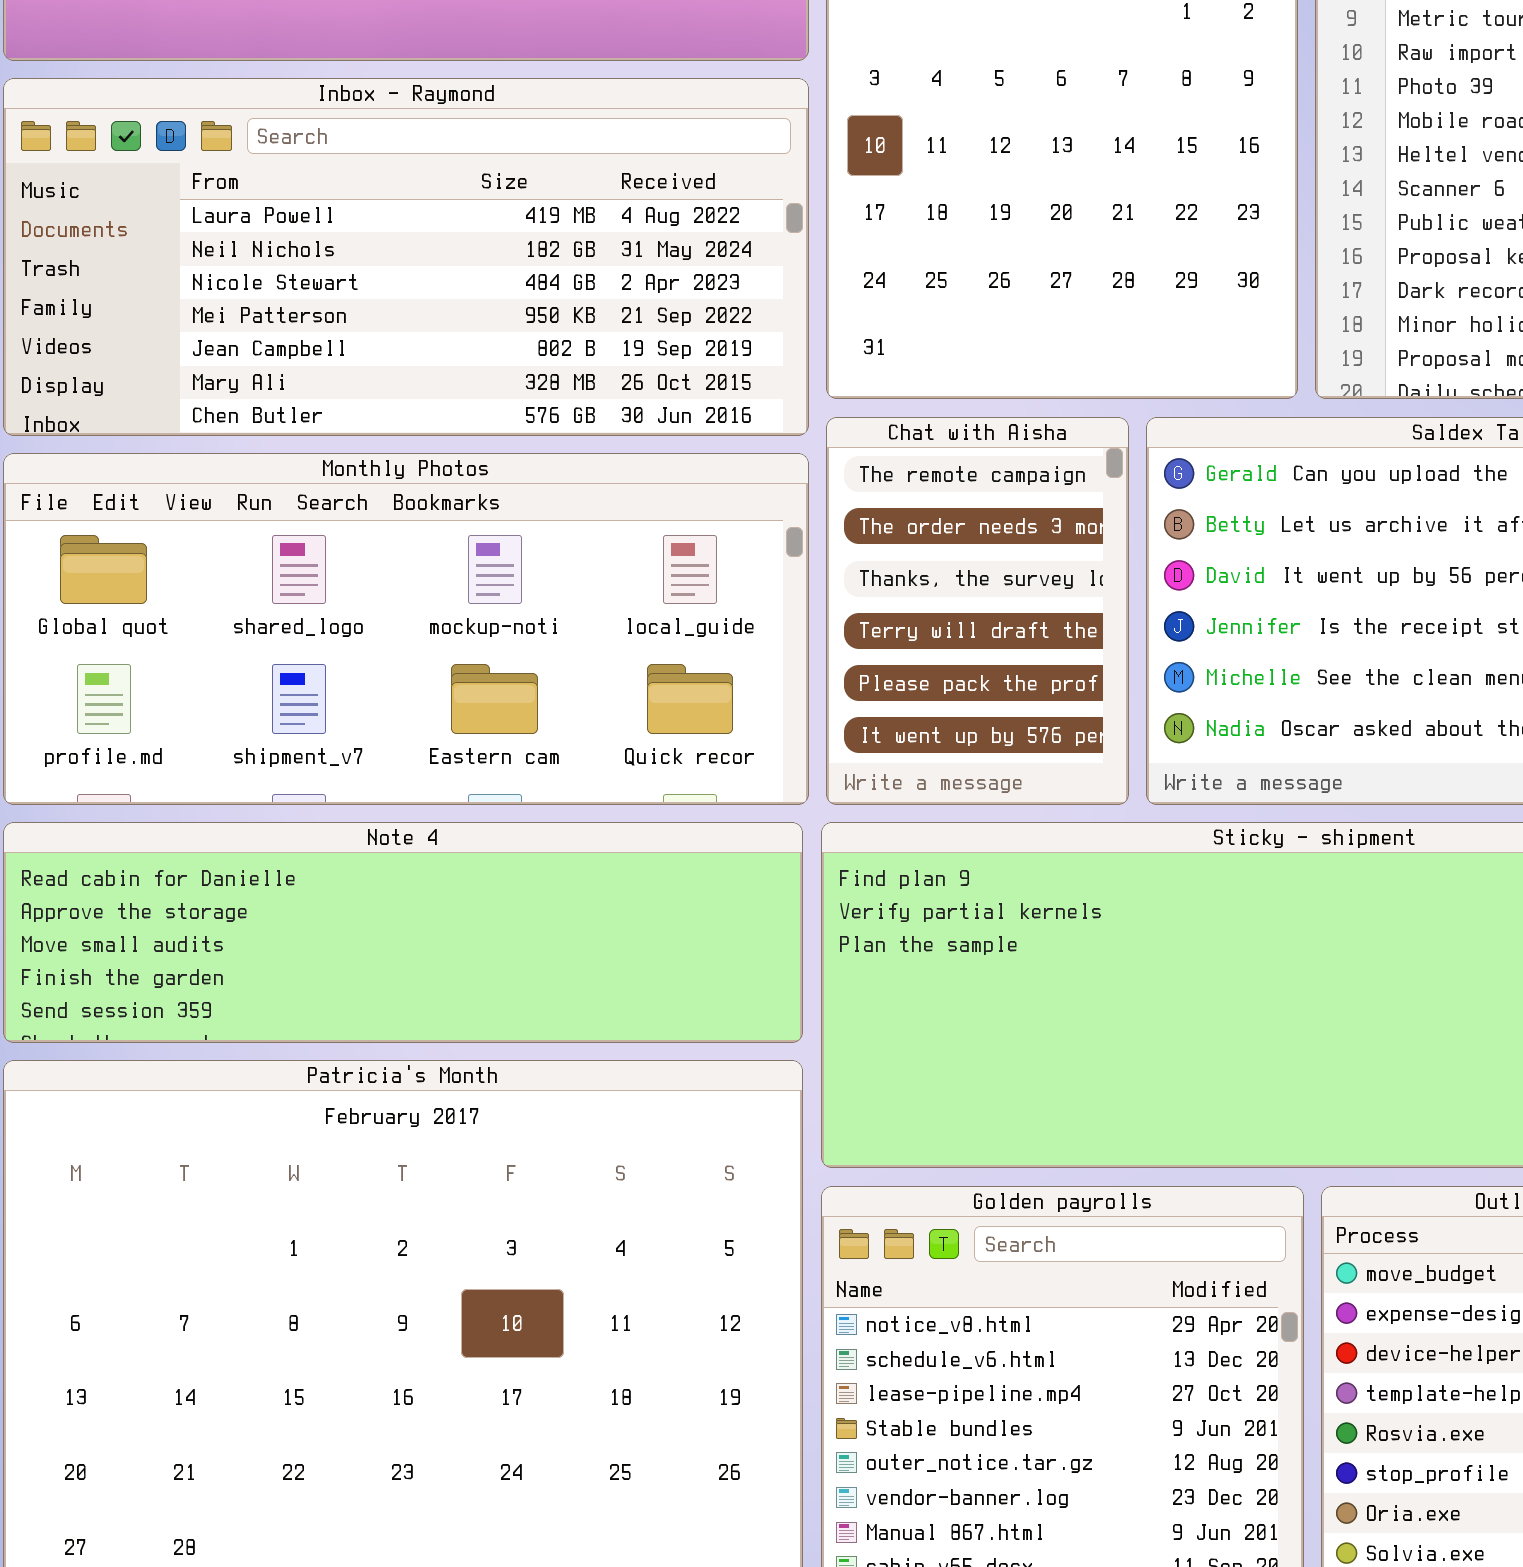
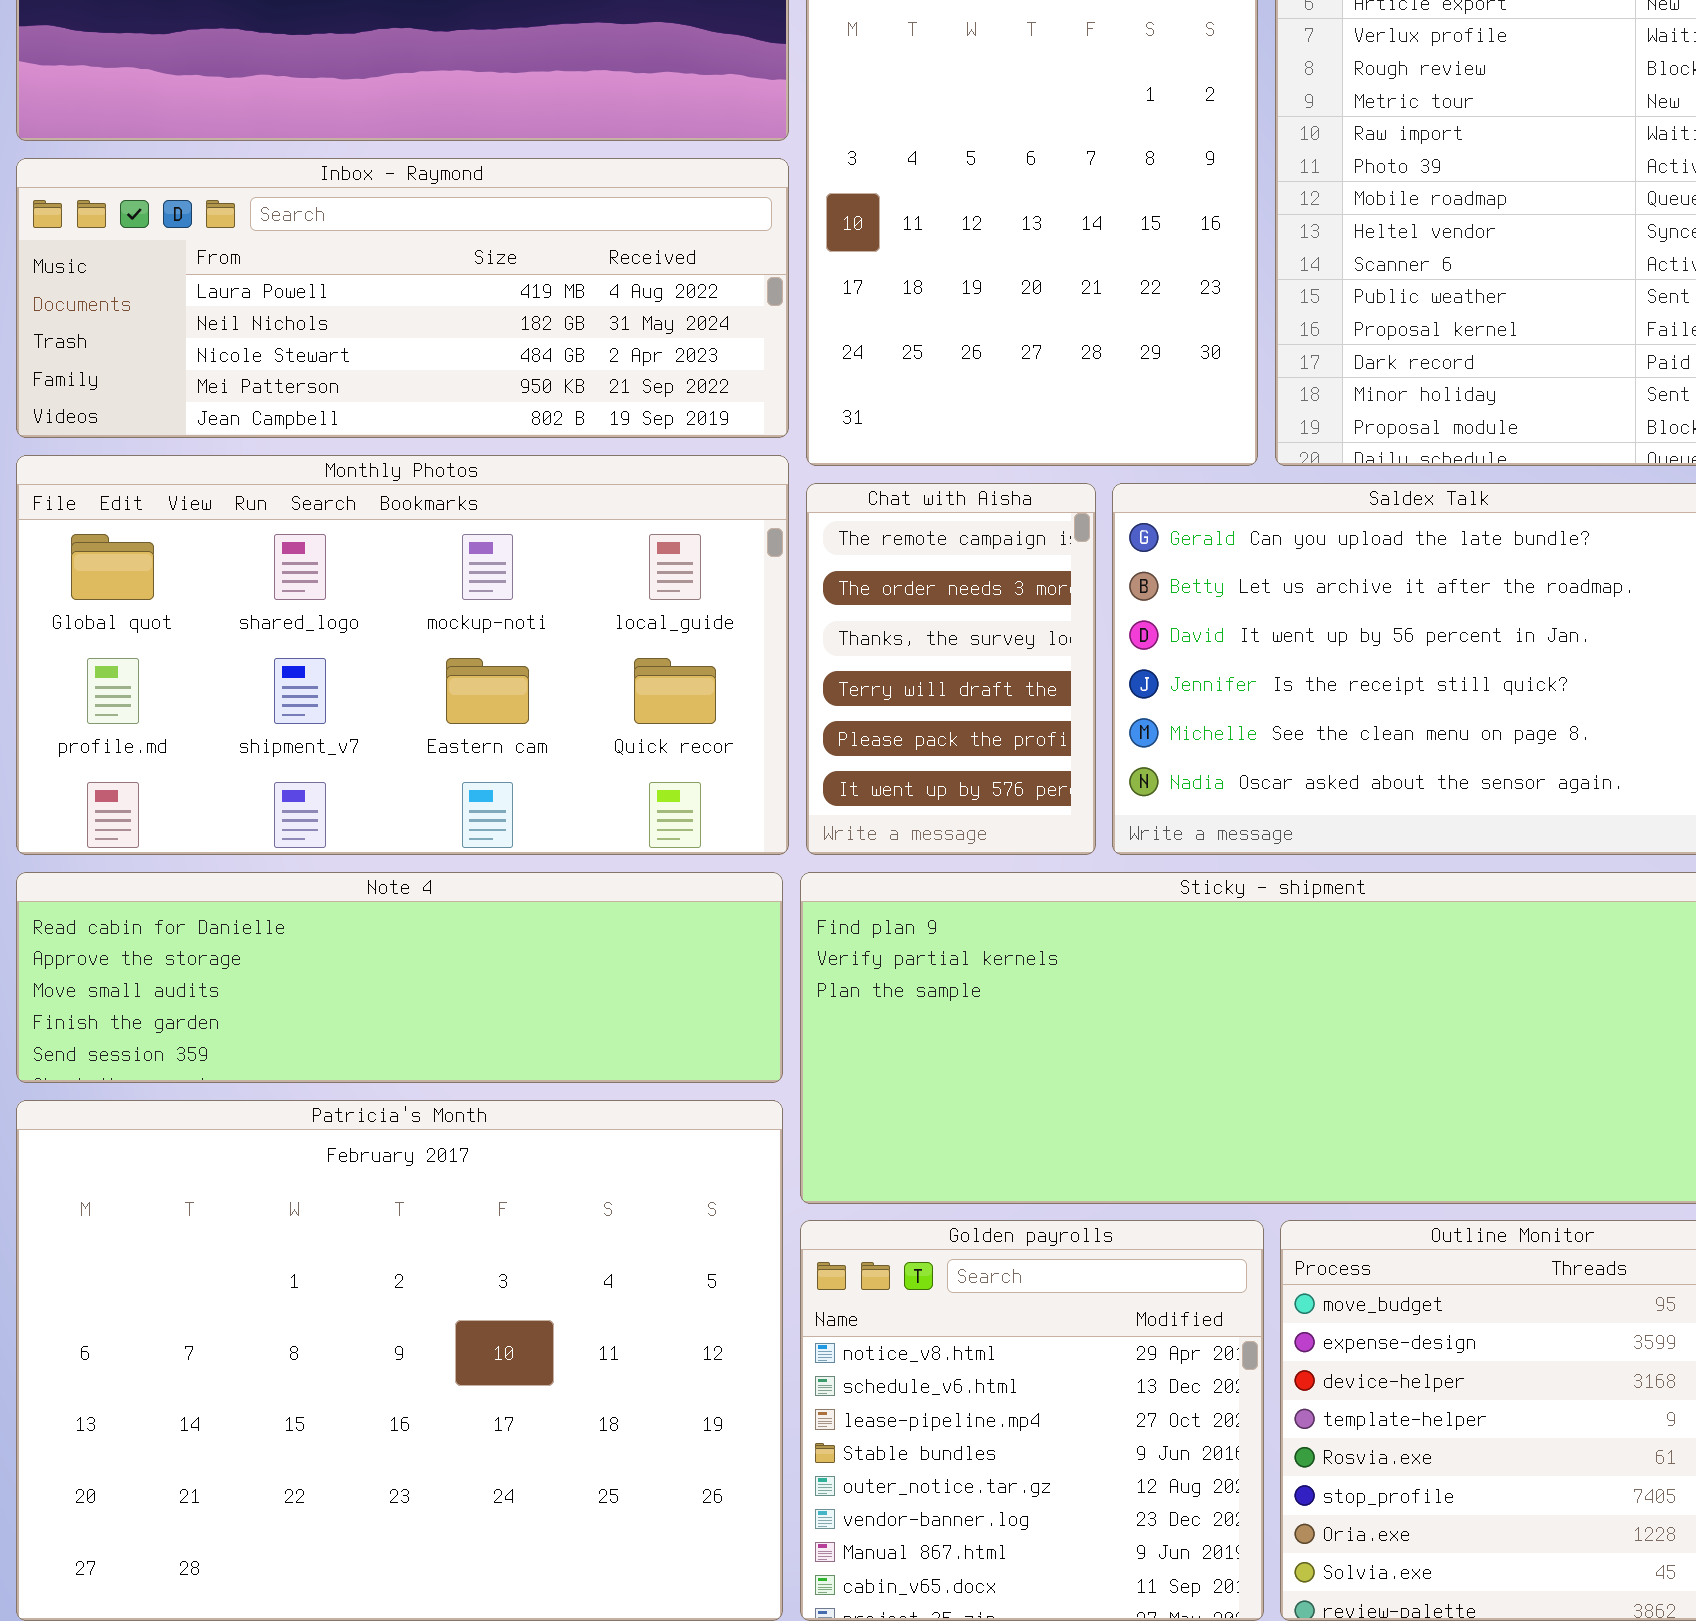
Inbox - Raymond: [3,78,809,436] -> [16,158,789,438], resized
Monthly Photos: [3,453,809,805] -> [16,455,789,855], resized

